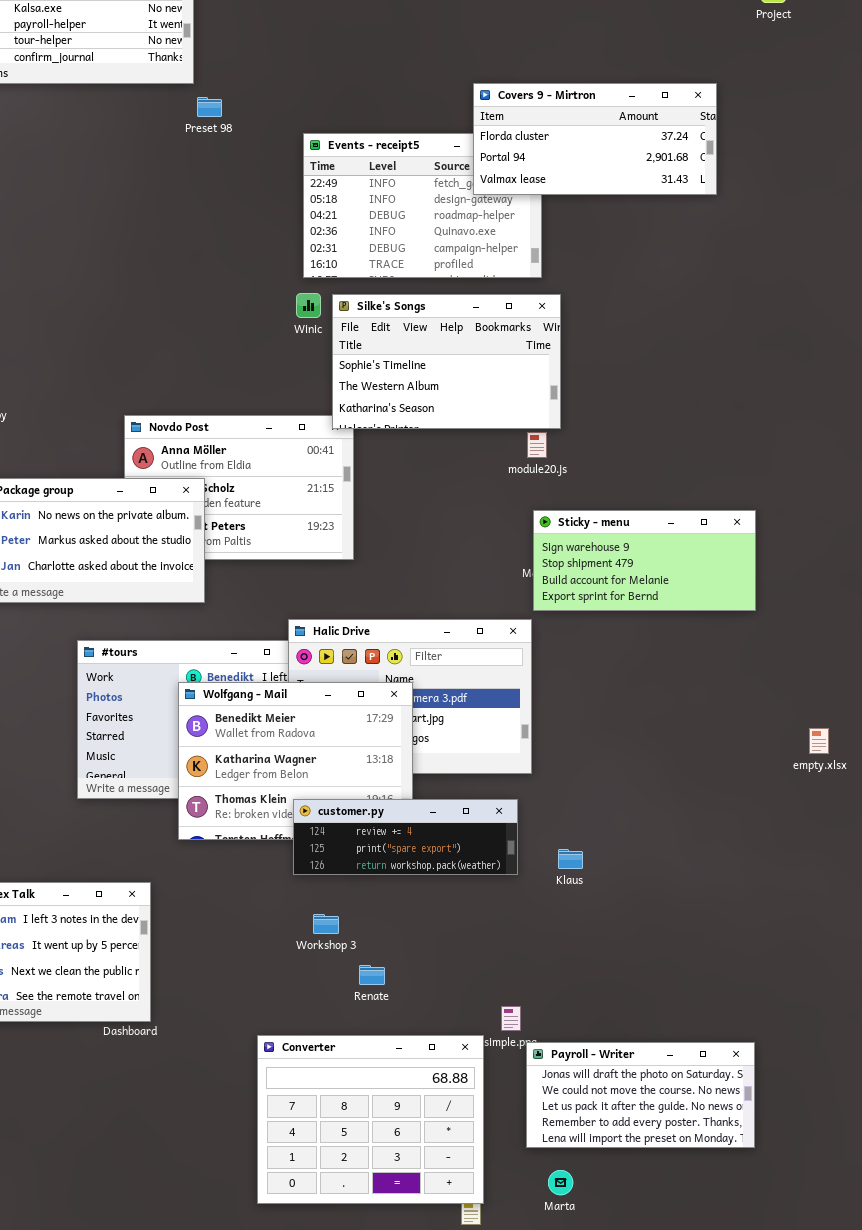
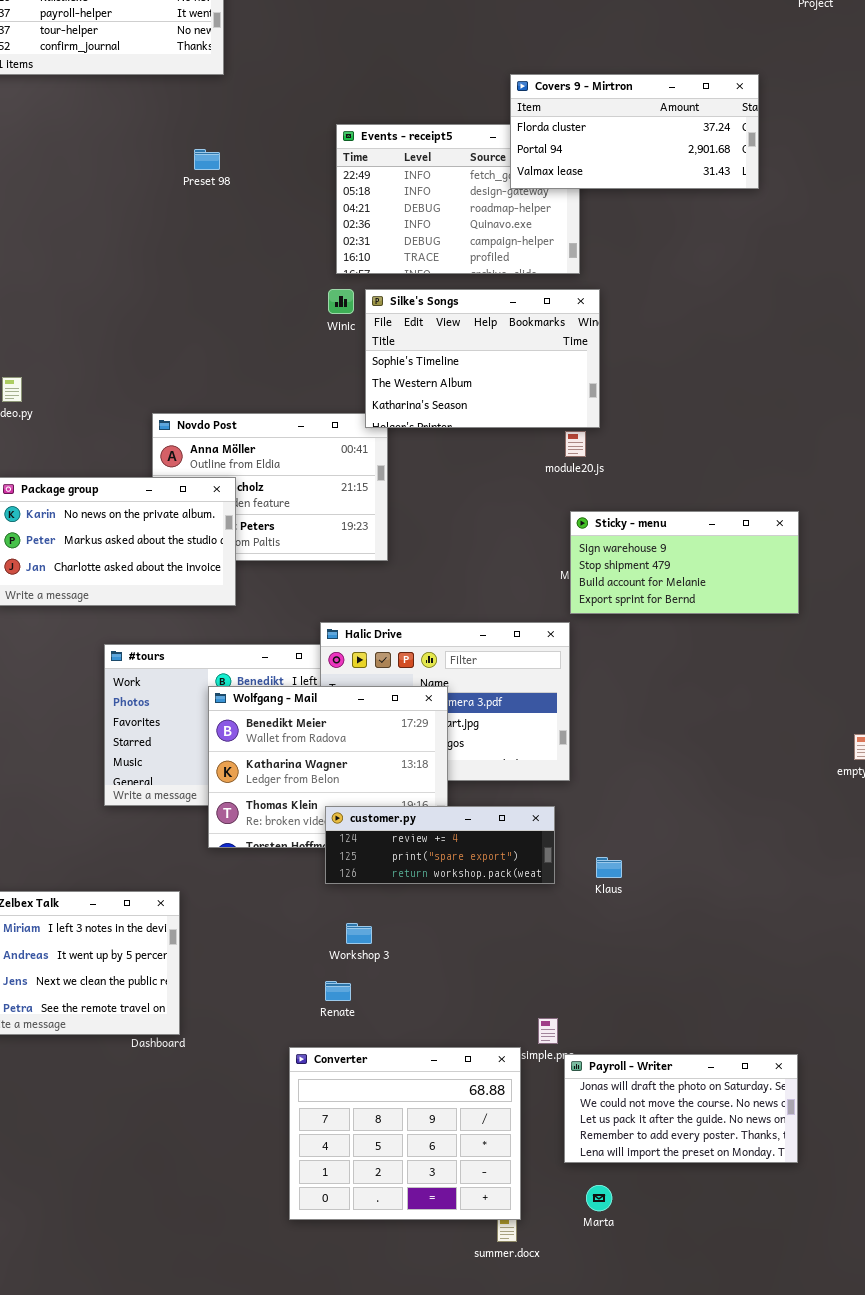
Preset 98: [197,97,222,117] -> [194,149,220,170], moved
Renate: [359,965,385,985] -> [325,981,351,1001], moved

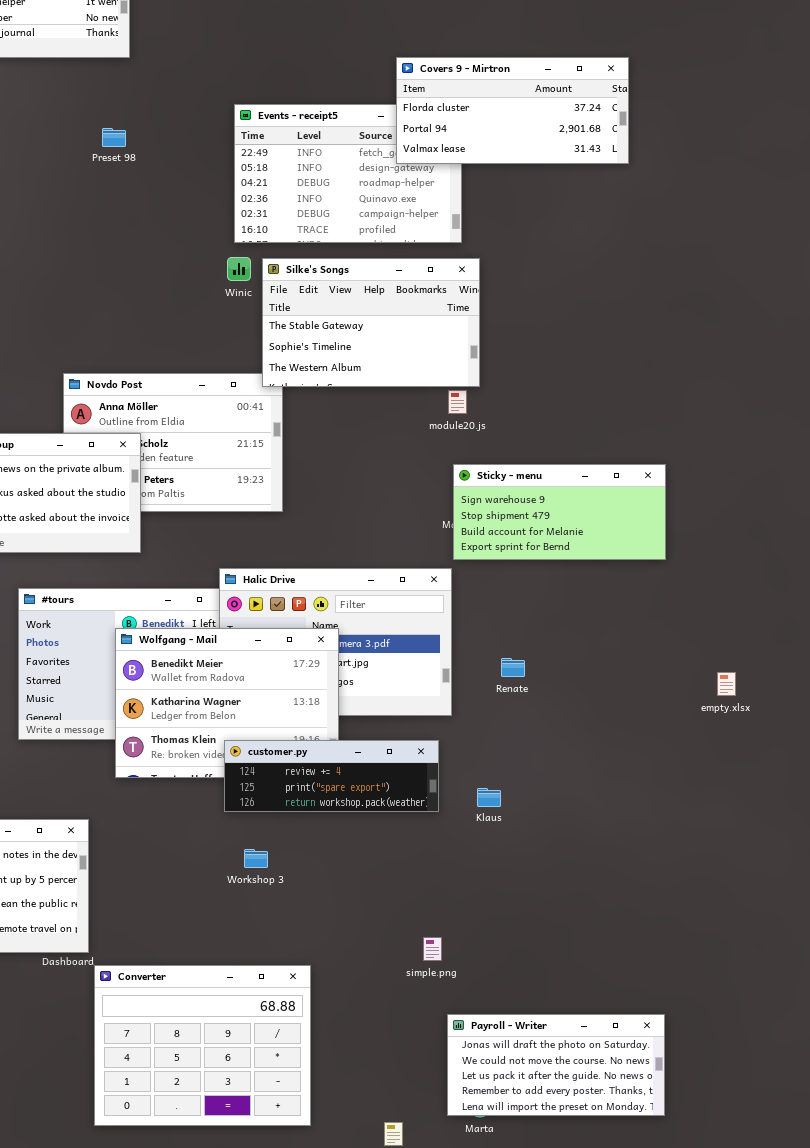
Silke's Songs: [365,289,600,428] -> [262,258,480,387], scrolled up 1 row
Renate: [325,981,351,1001] -> [501,658,525,677], moved
Converter: [289,1047,521,1220] -> [94,965,311,1126], moved
Payroll - Writer: [564,1054,798,1163] -> [447,1014,665,1116], moved

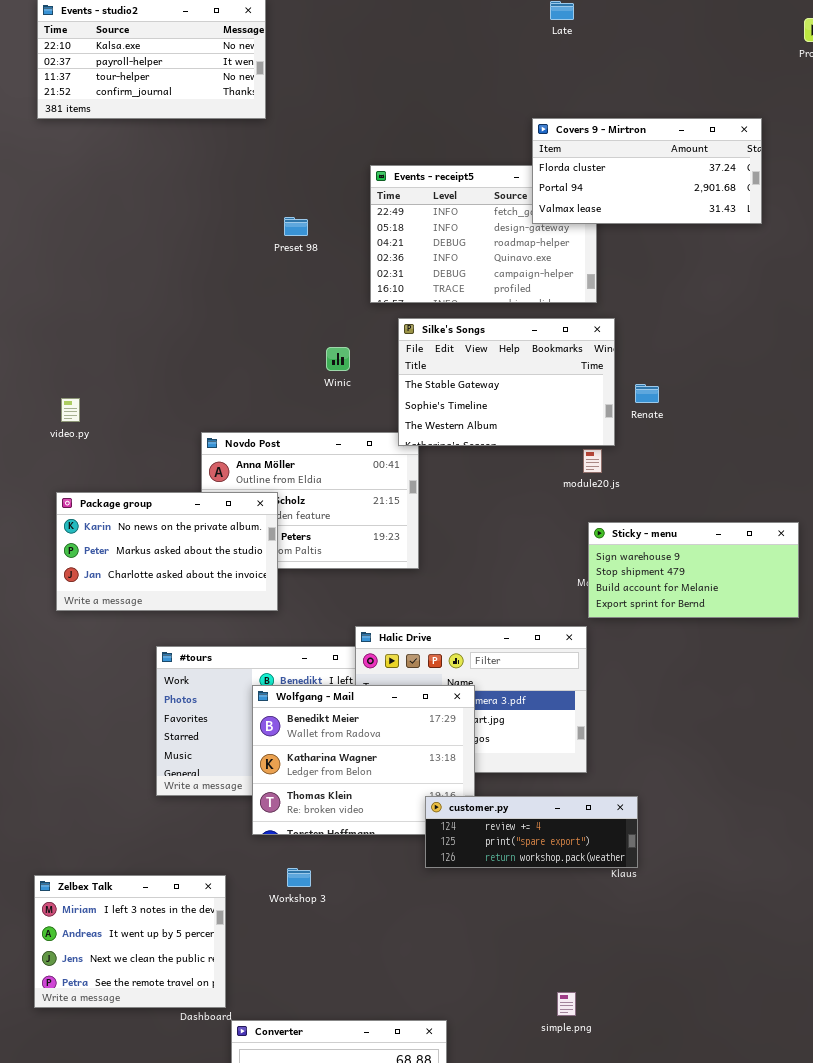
Preset 98: [102,128,126,147] -> [284,217,308,236], moved
Winic: [227,257,251,281] -> [326,347,350,371], moved
Renate: [501,658,525,677] -> [635,384,659,403], moved
customer.py: [224,740,439,812] -> [425,796,638,868], moved
Workshop 3: [244,849,268,868] -> [287,868,311,887], moved

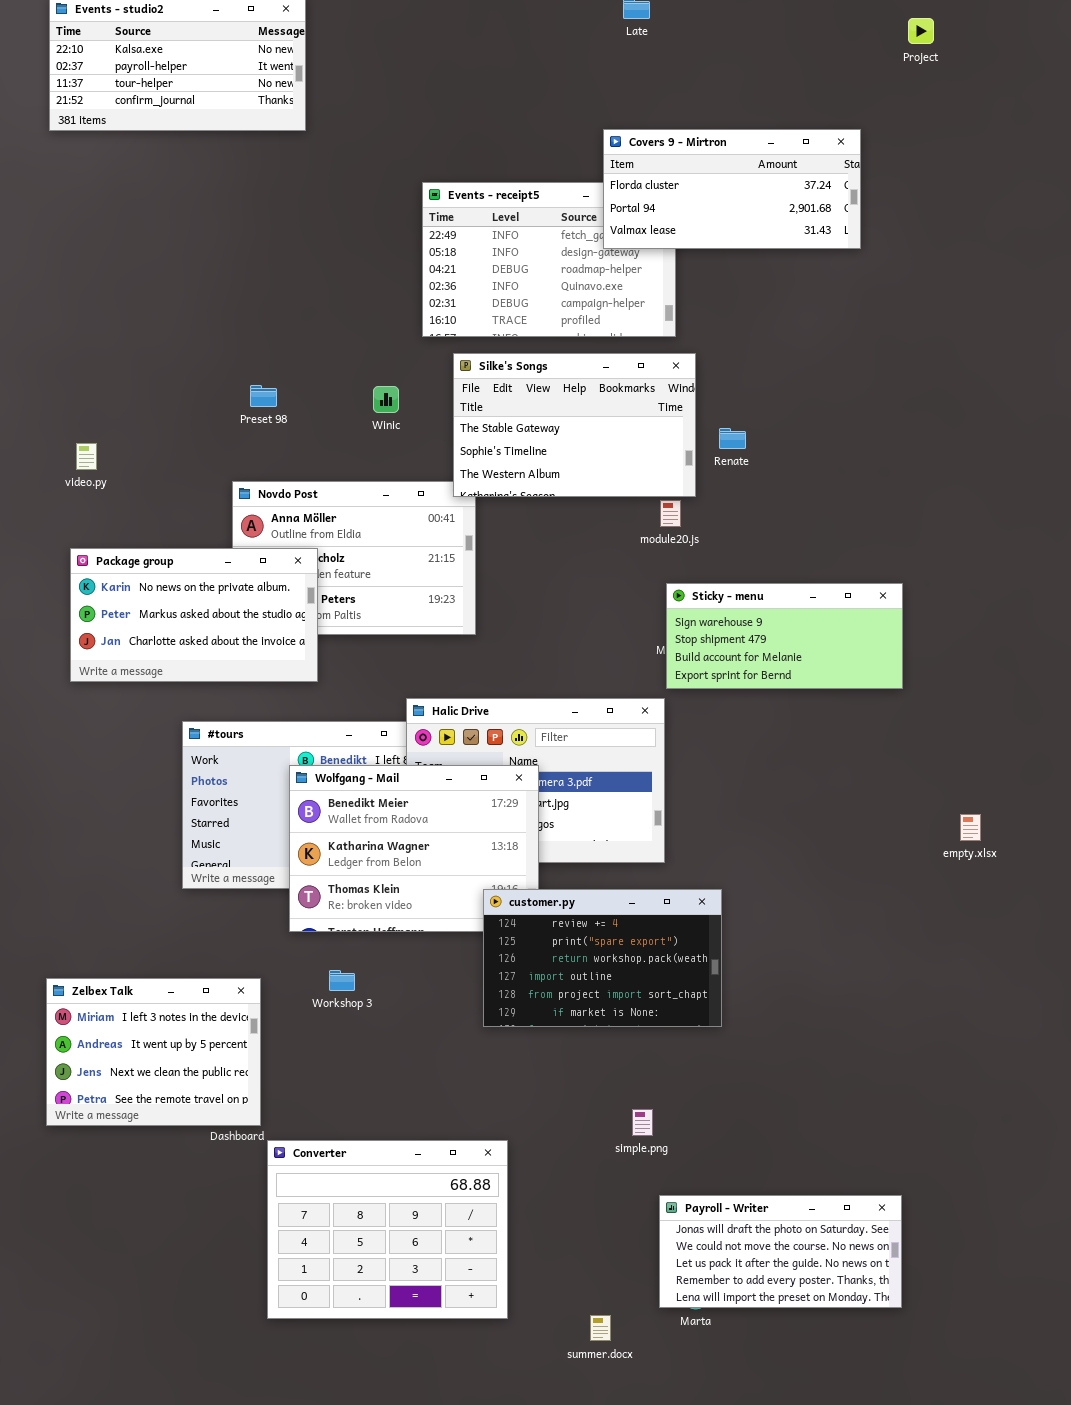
Preset 98: [284,217,308,236] -> [250,385,277,407], moved
customer.py: [425,796,638,868] -> [483,889,722,1027], resized

